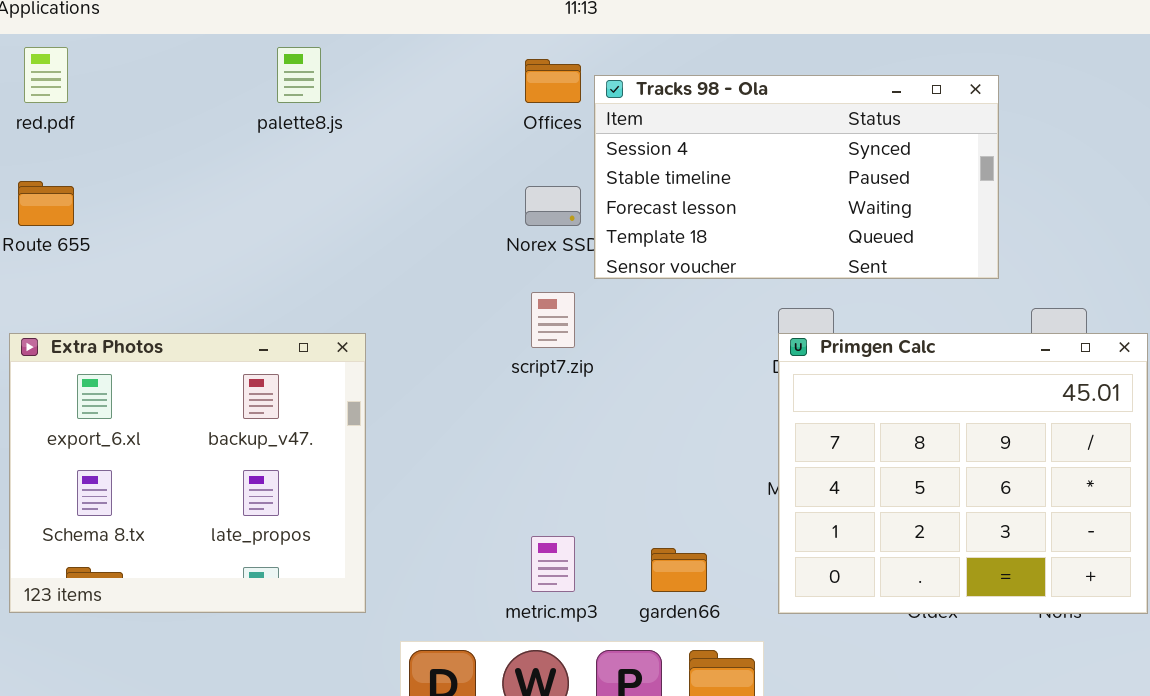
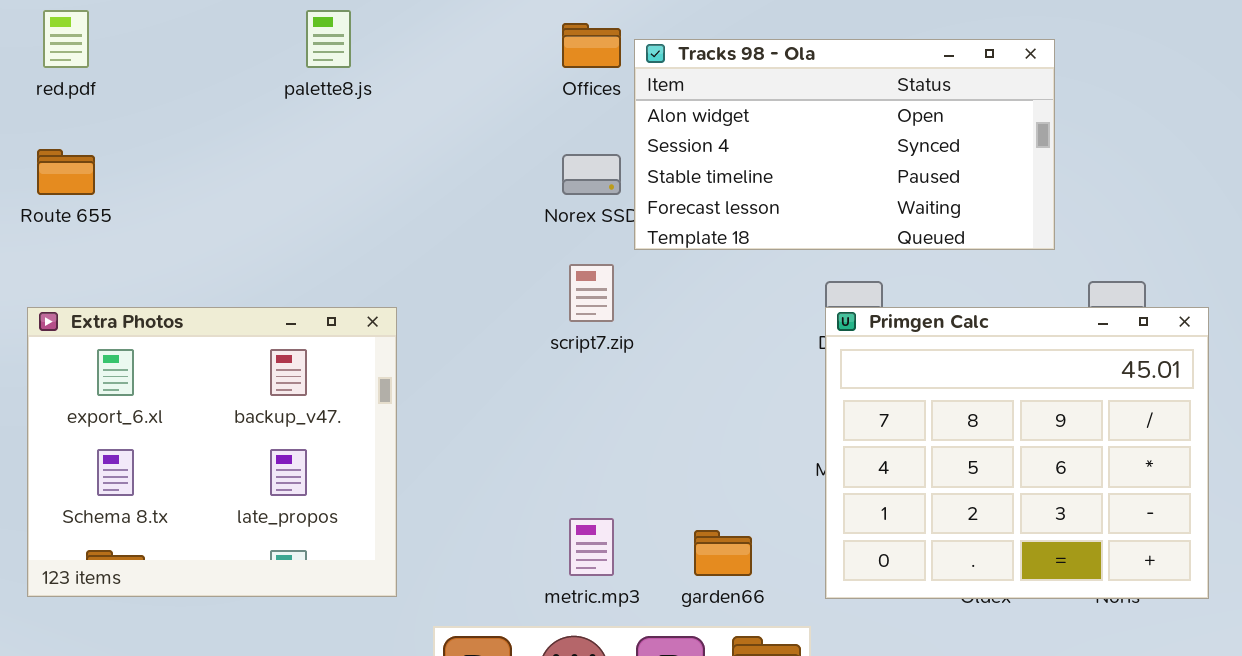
Tracks 98 - Ola: [594,75,999,279] -> [634,39,1055,250], scrolled up 1 row

